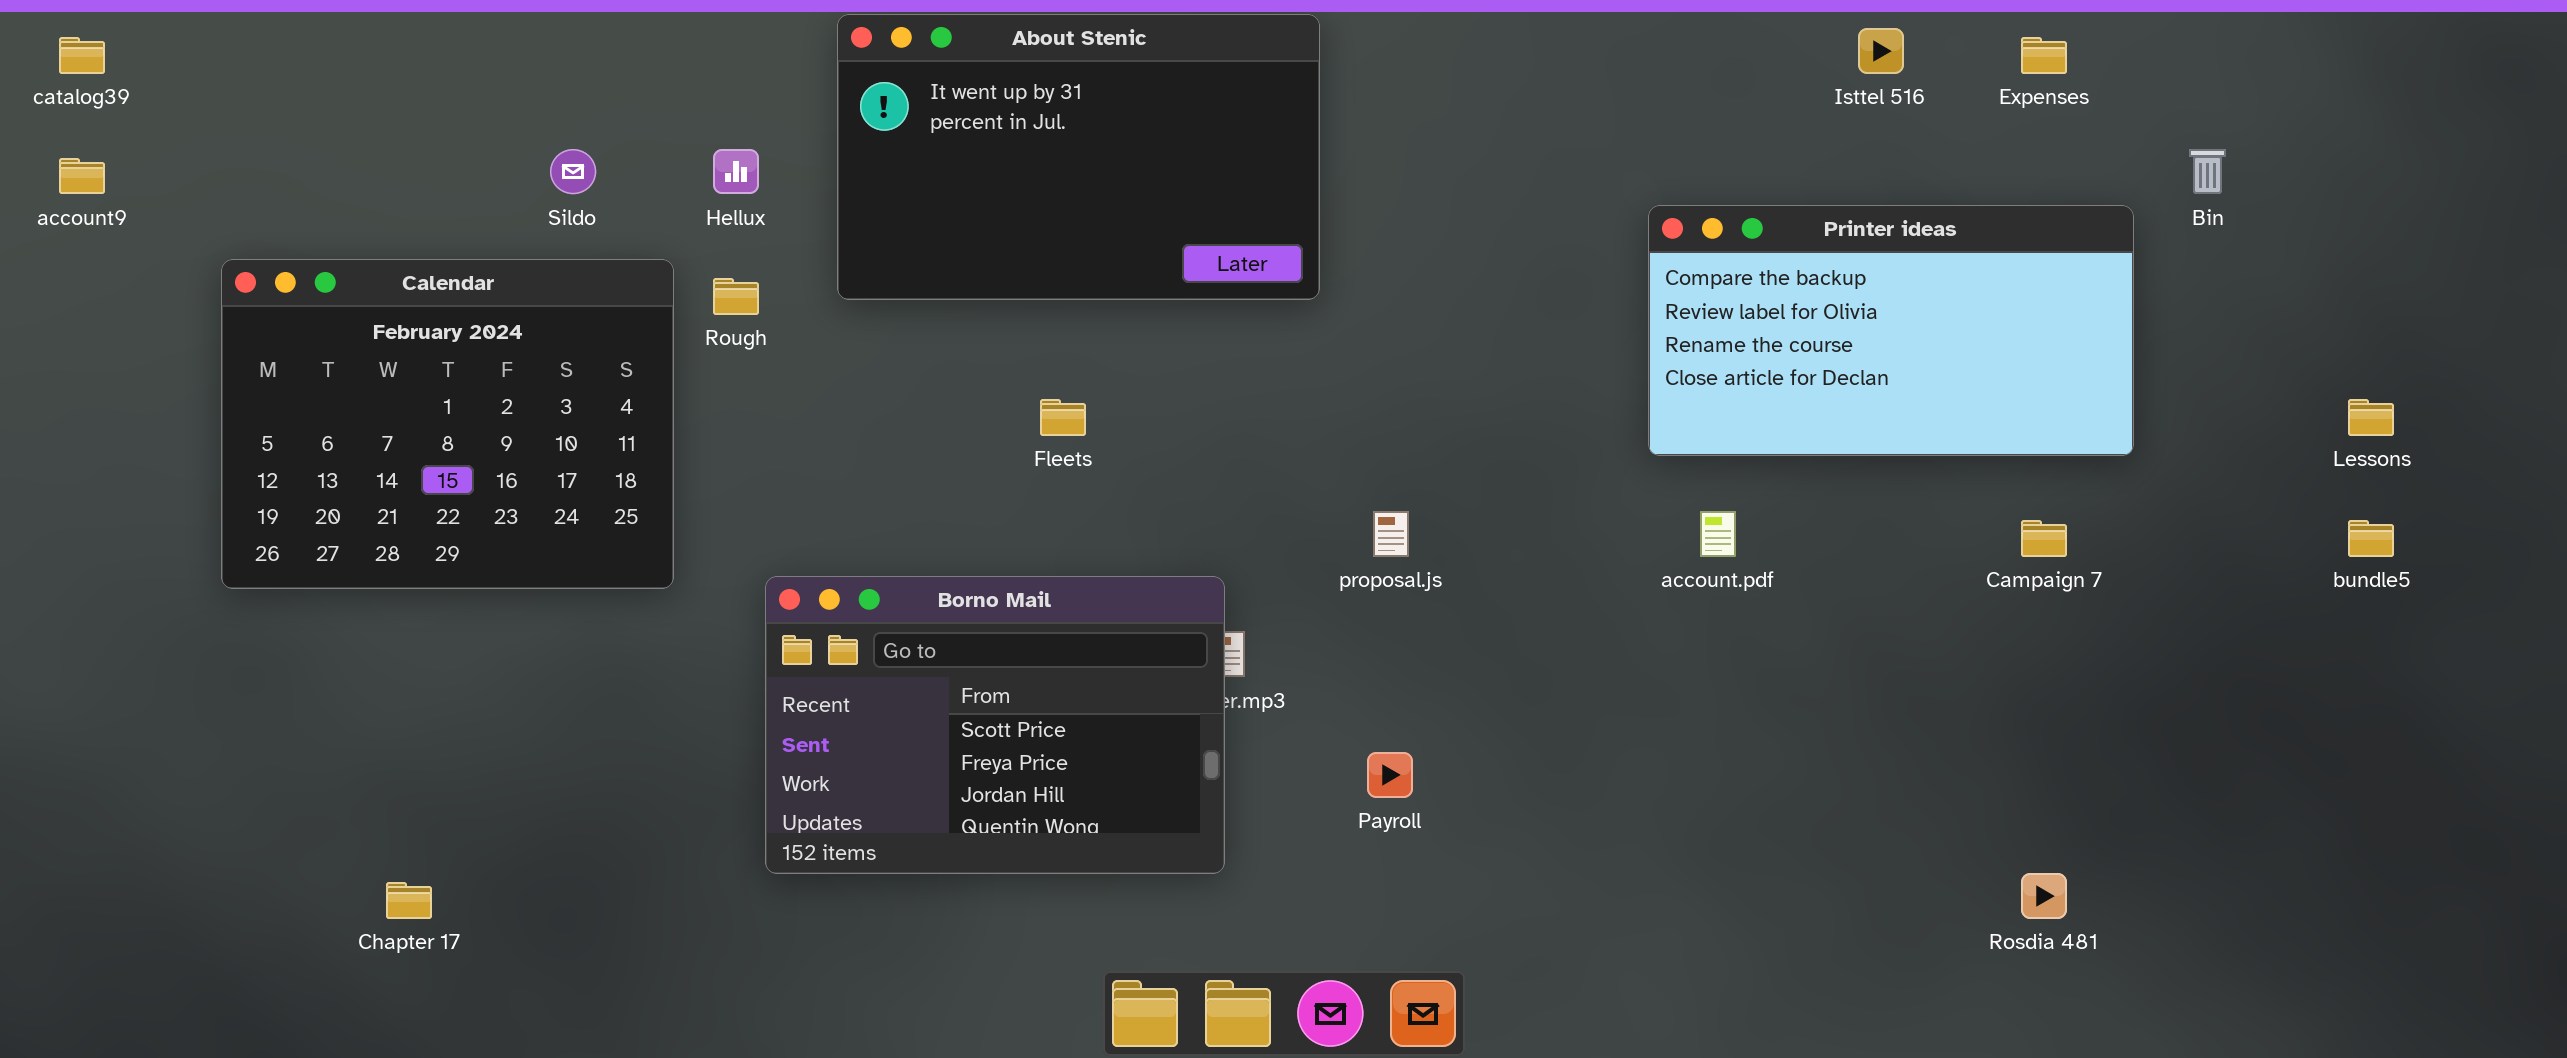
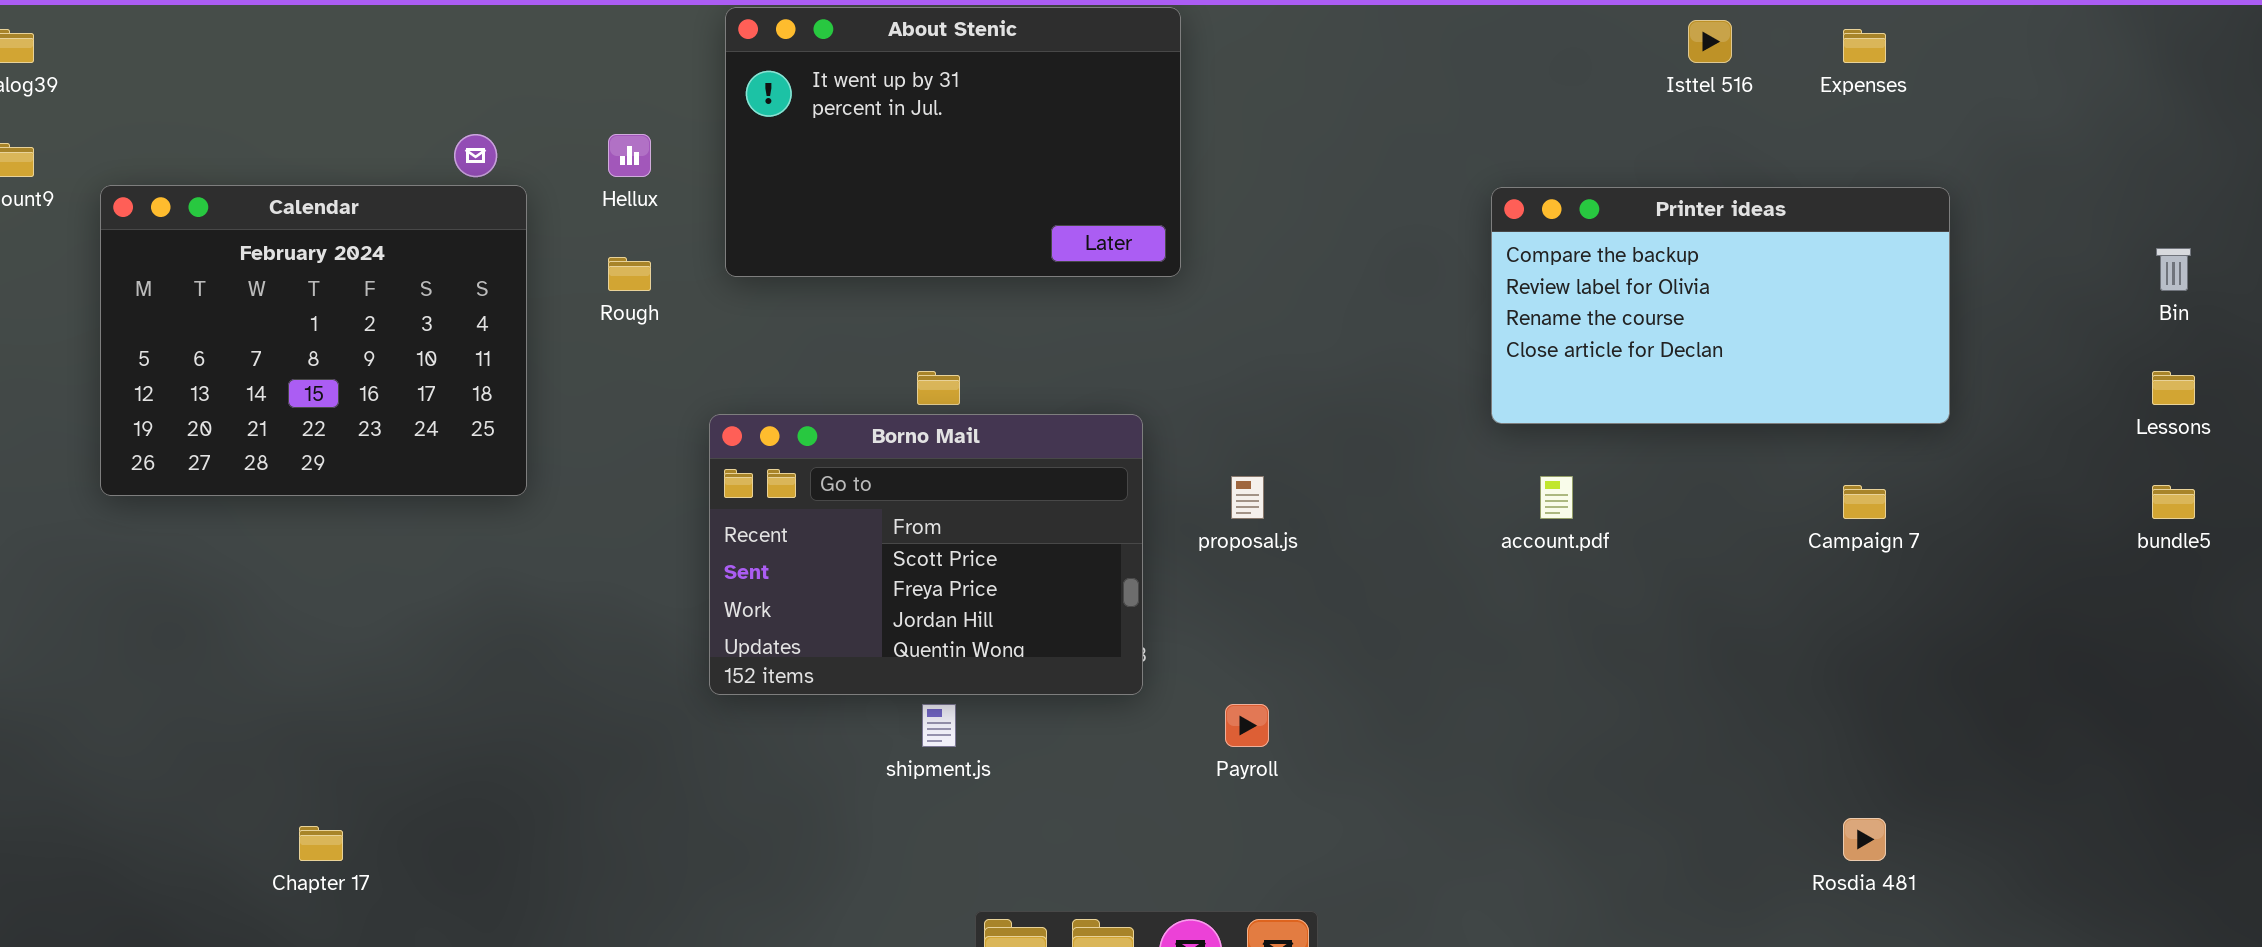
Bin: [2189,149,2226,194] -> [2156,248,2191,291], moved
Calendar: [221,259,674,589] -> [100,185,527,496], moved
Borno Mail: [765,576,1225,874] -> [709,414,1143,695], moved

